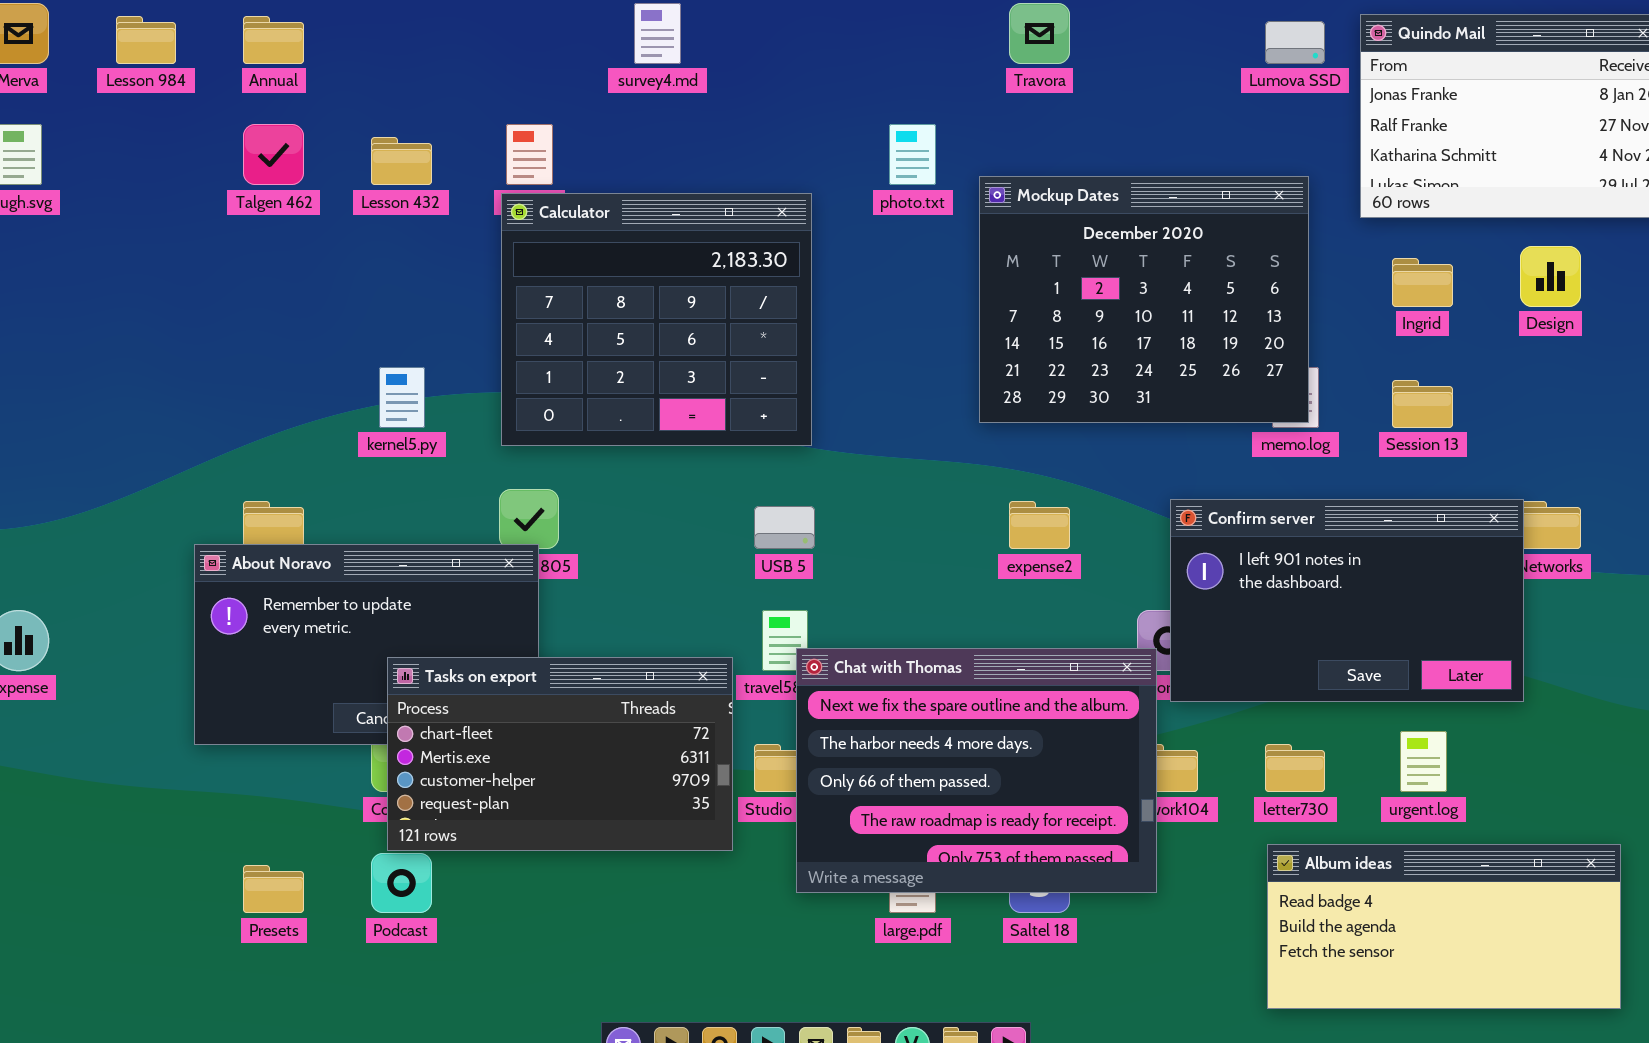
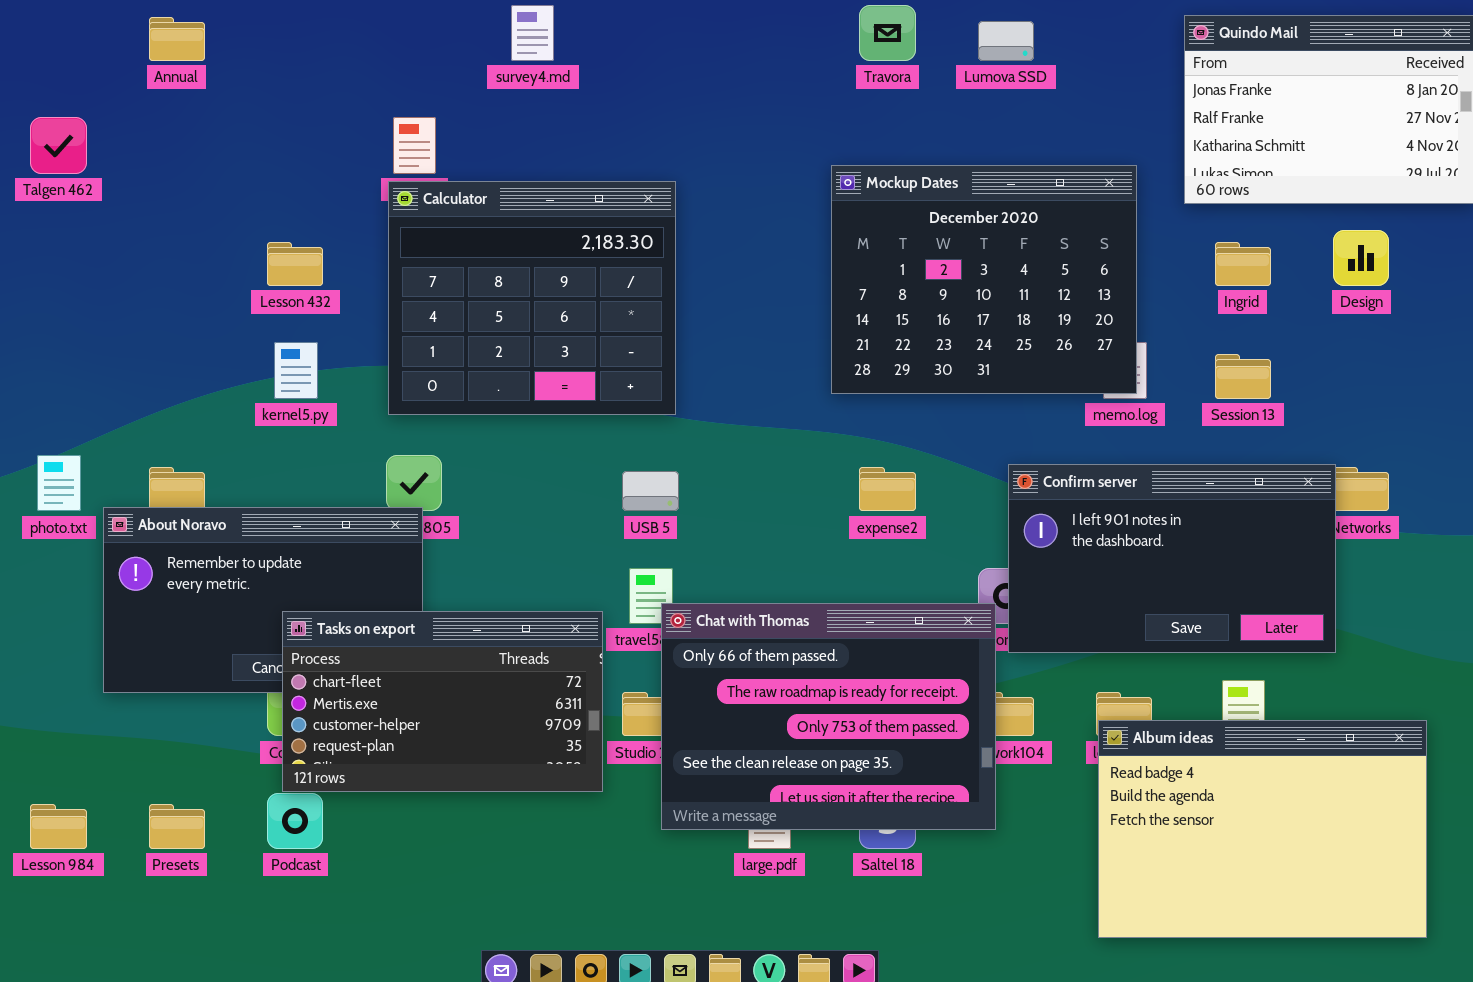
Lesson 984: [116,16,176,64] -> [30,804,87,849], moved
Lumova SSD: [1265,21,1325,64] -> [978,21,1034,61], moved
Talgen 462: [243,124,304,185] -> [30,117,87,174], moved
photo.txt: [889,124,936,185] -> [37,455,81,511], moved
Lesson 432: [371,137,432,185] -> [267,242,323,286], moved
Chat with Thomas: [796,648,1157,893] -> [661,603,996,830], scrolled down 2 rows
Album ideas: [1267,844,1621,1009] -> [1098,720,1427,938], resized

